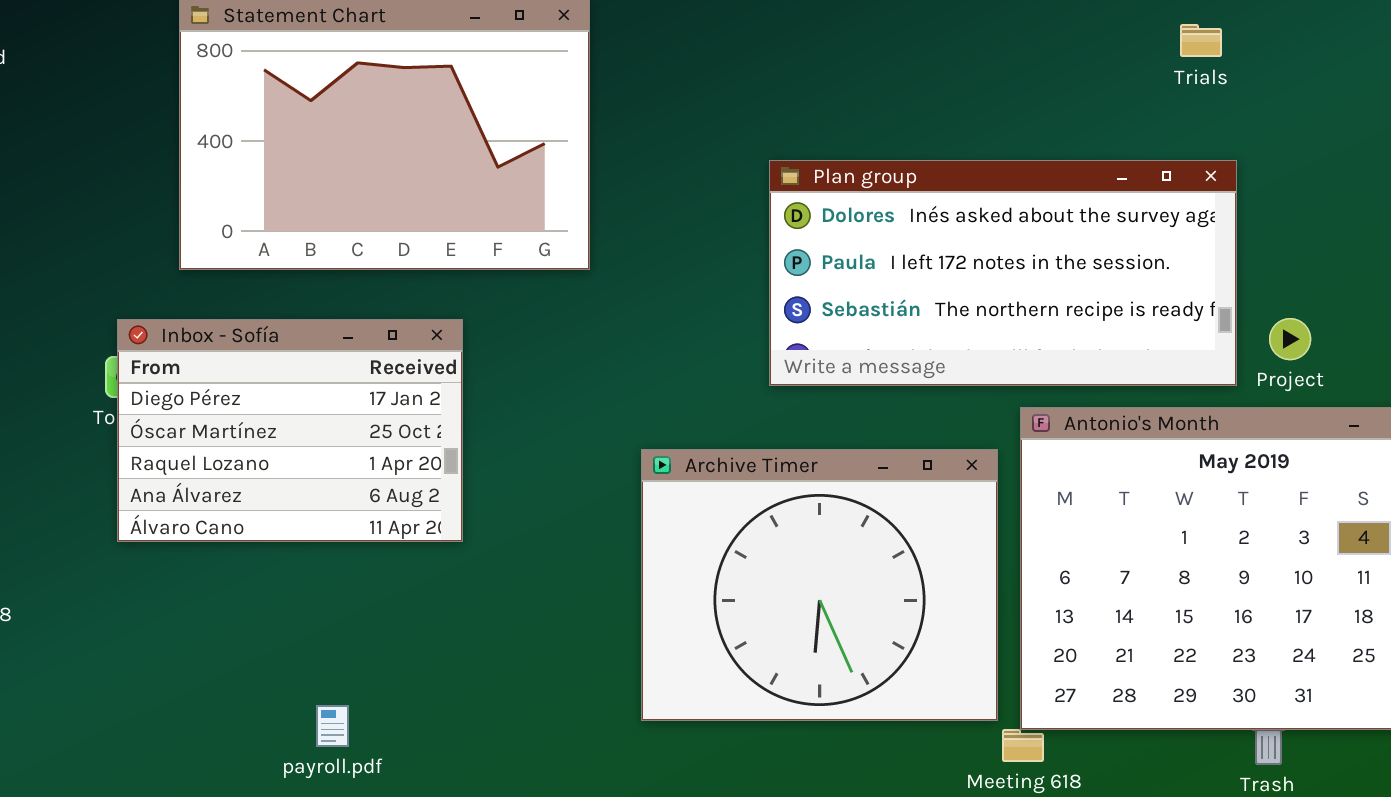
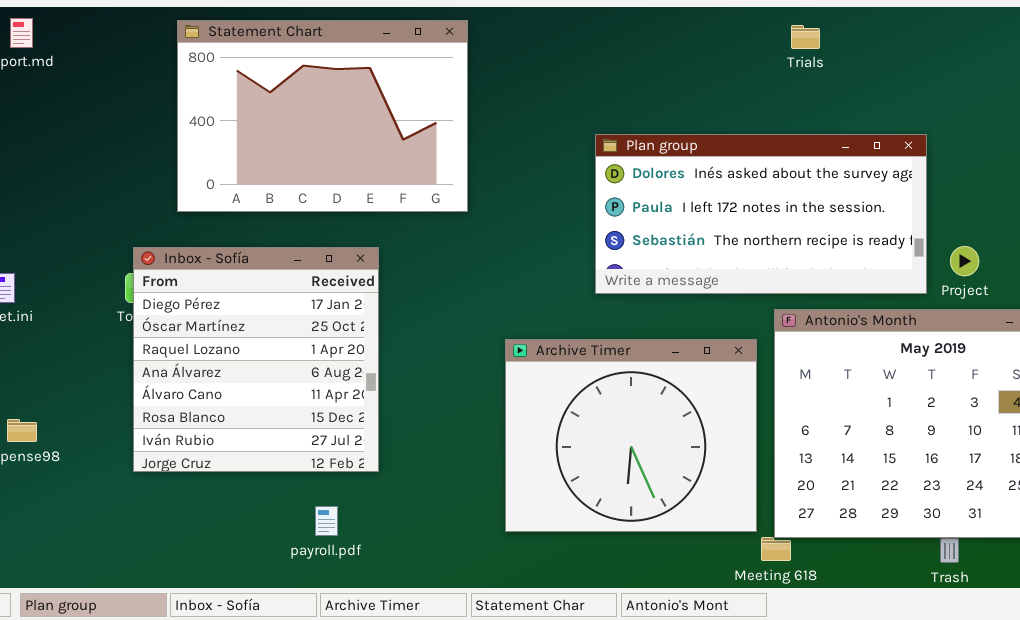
Trials: [1180,24,1222,57] -> [791,25,820,49], moved
Inbox - Sofía: [117,319,463,542] -> [133,247,379,472], resized
payroll.pdf: [316,705,349,747] -> [315,506,338,536], moved

